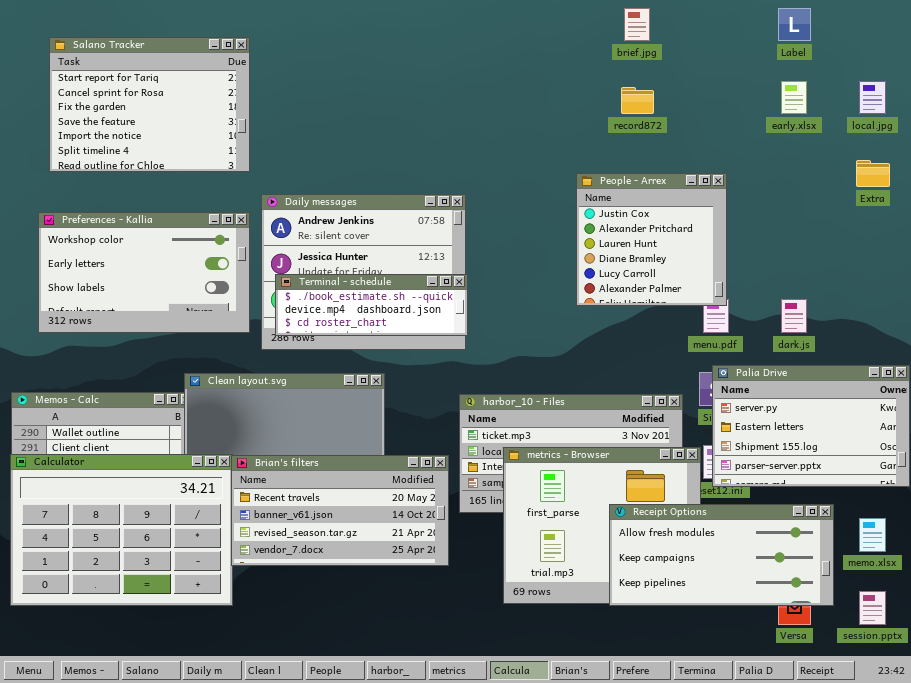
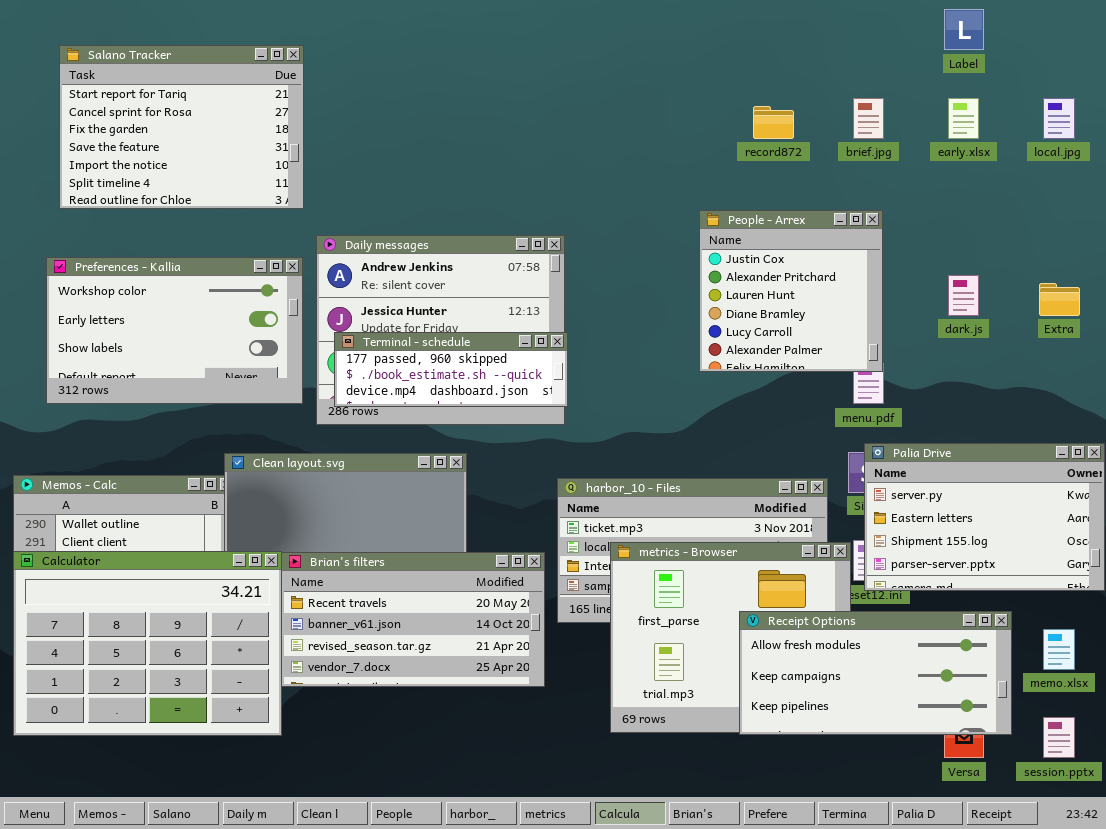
brief.jpg: [624,8,650,41] -> [853,98,884,139], moved
Extra: [856,160,890,187] -> [1039,283,1080,316], moved
Terminal - schedule: [275,274,468,336] -> [334,332,568,407], scrolled up 1 row
dark.js: [781,299,807,333] -> [948,275,979,316], moved

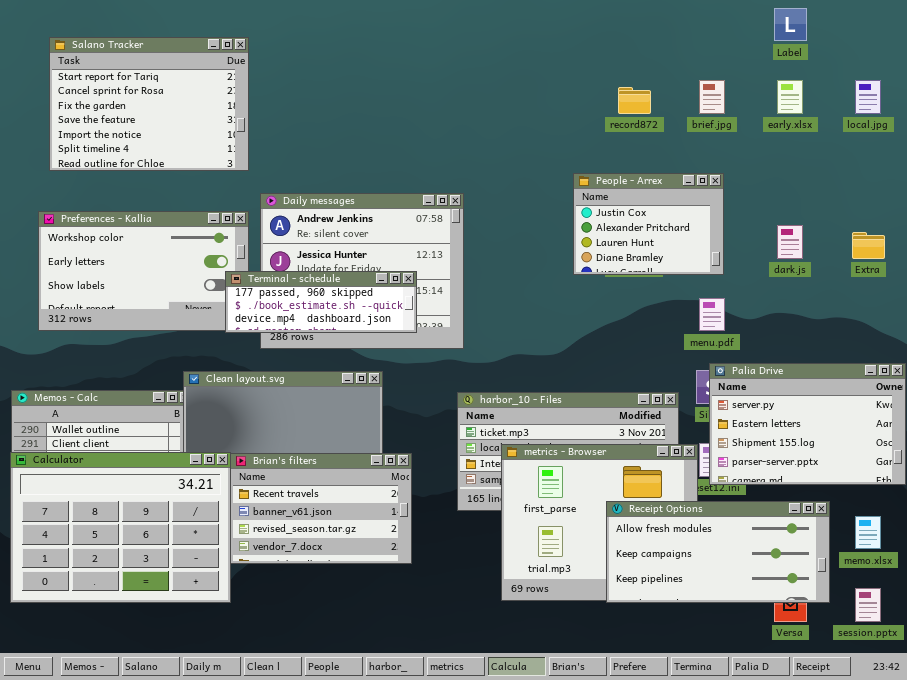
People - Arrex: [699,210,883,372] -> [573,173,724,275], resized
Terminal - schedule: [334,332,568,407] -> [225,271,417,333], moved
Brian's filters: [281,552,545,687] -> [230,453,412,564], resized

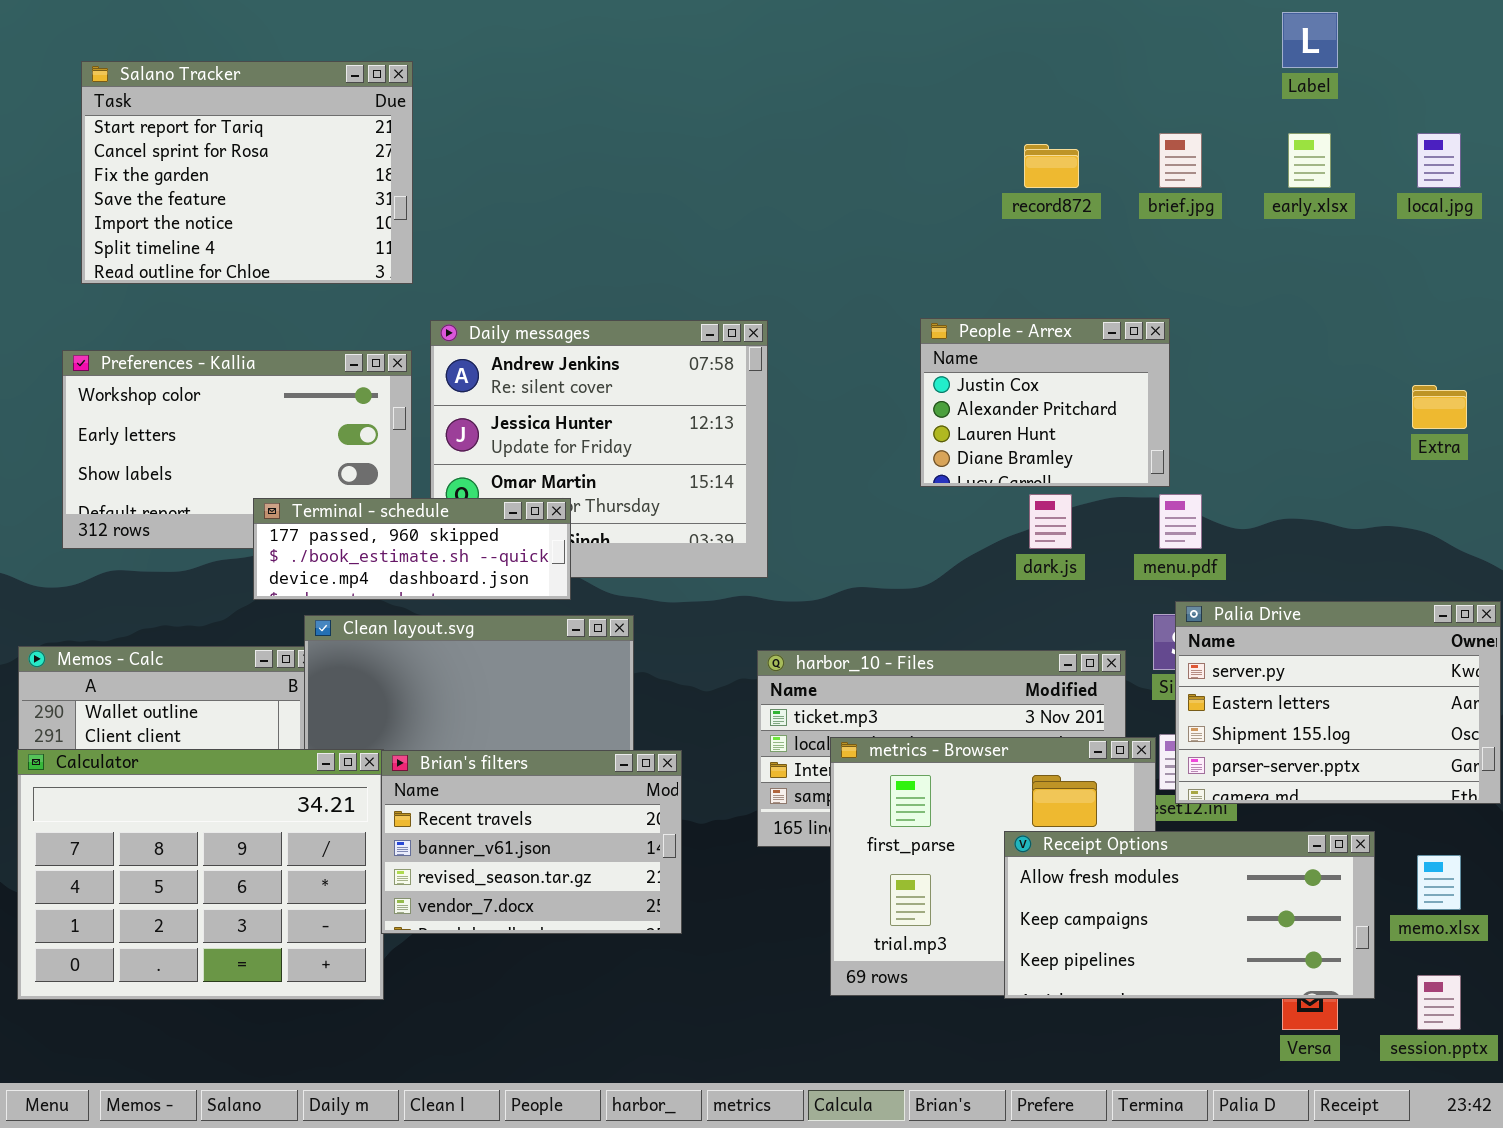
People - Arrex: [573,173,724,275] -> [920,318,1170,487], moved
dark.js: [777,225,803,259] -> [1029,494,1072,549], moved
Terminal - schedule: [225,271,417,333] -> [253,498,571,600], moved

